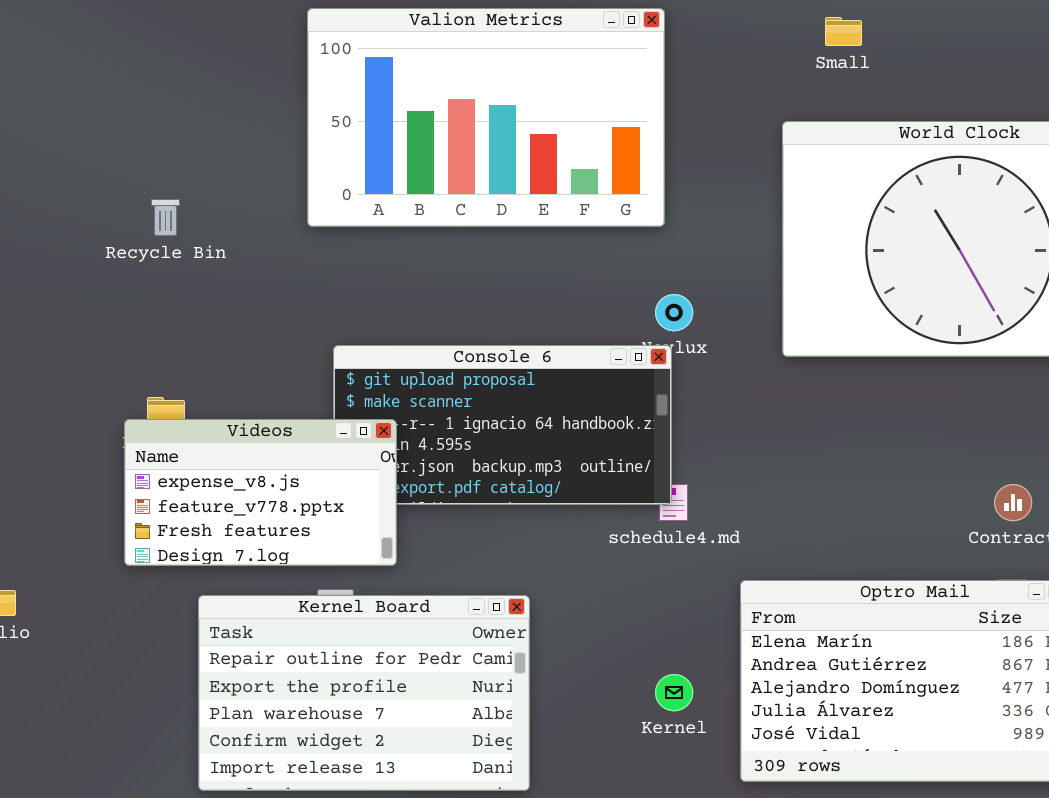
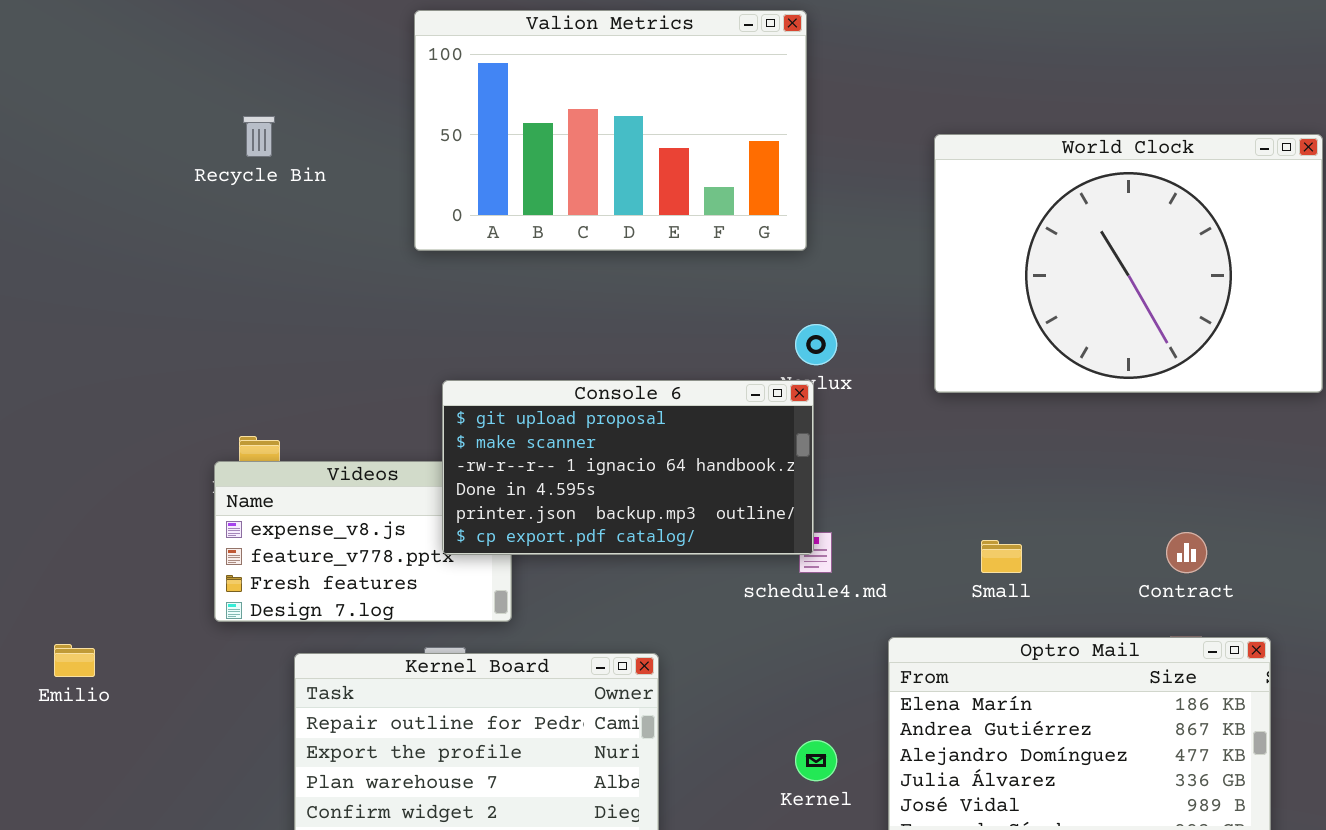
Small: [825,17,862,46] -> [981,540,1022,573], moved
Recycle Bin: [151,199,180,236] -> [243,116,275,157], moved
Console 6: [333,345,672,505] -> [442,380,814,555], raised

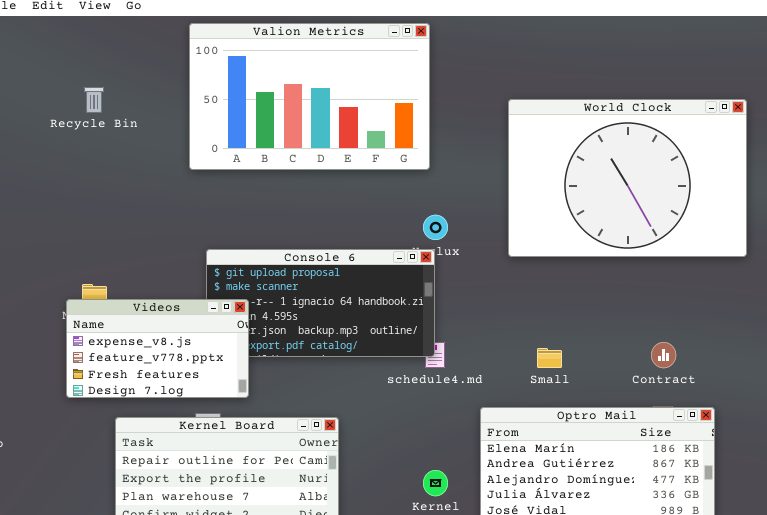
Videos: [214,461,512,622] -> [66,299,249,398], raised

